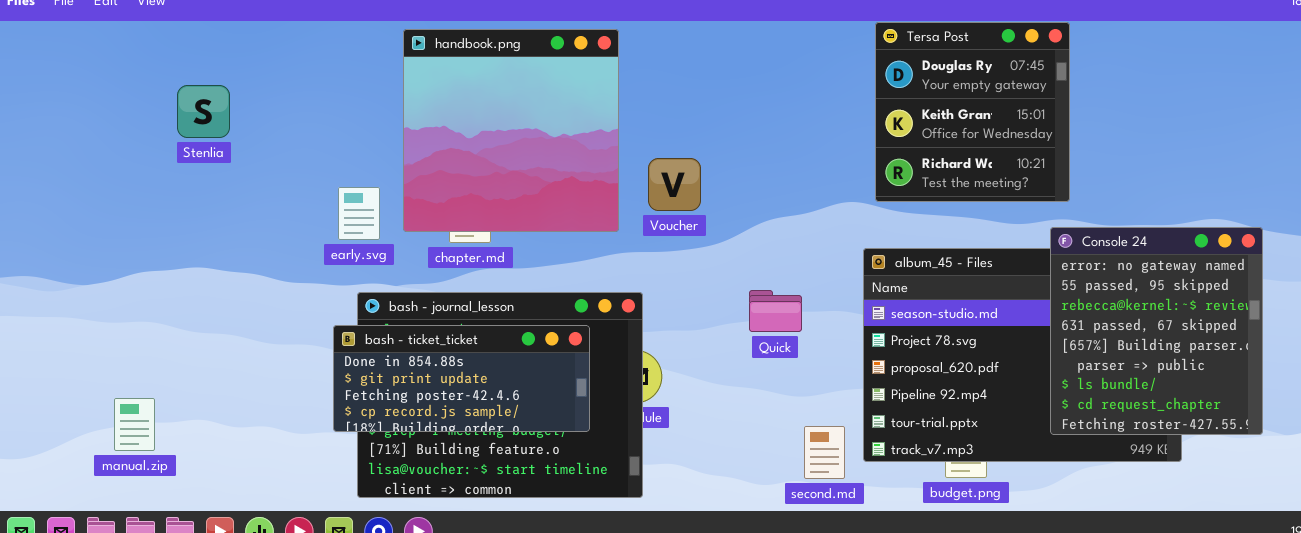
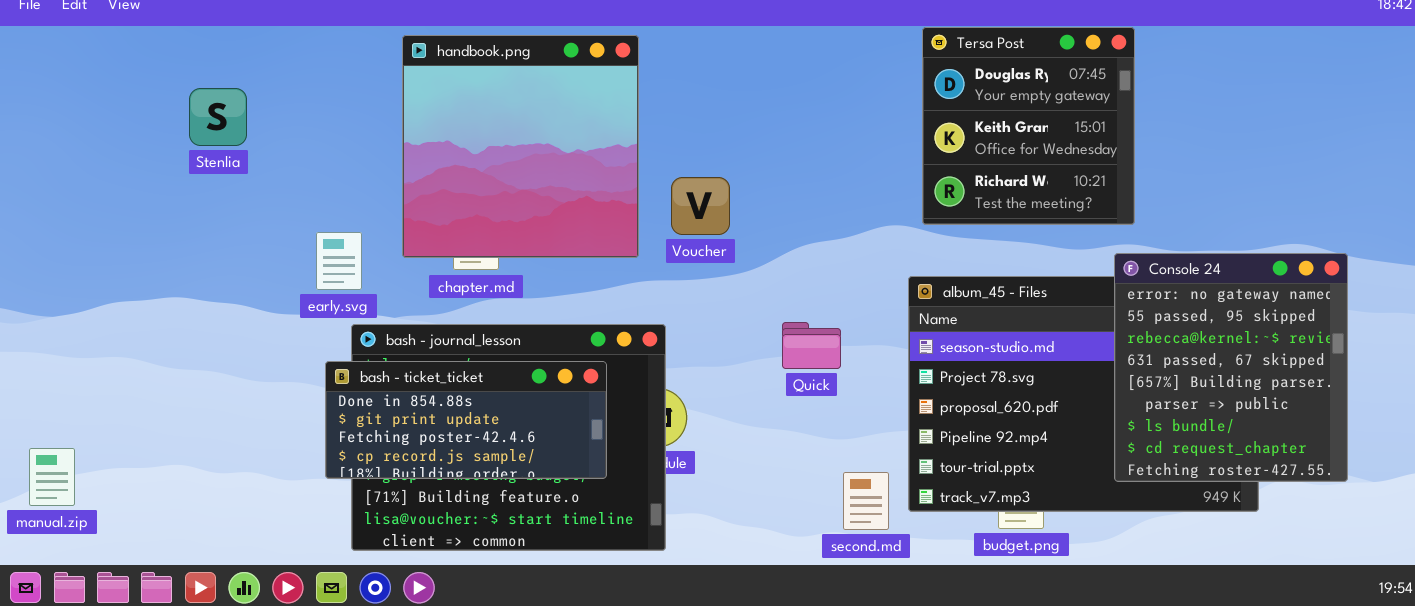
Stenlia: [177,85,230,138] -> [189,88,247,146], moved
early.svg: [338,187,380,240] -> [316,232,362,290], moved
manual.zip: [114,398,155,451] -> [29,448,75,506], moved

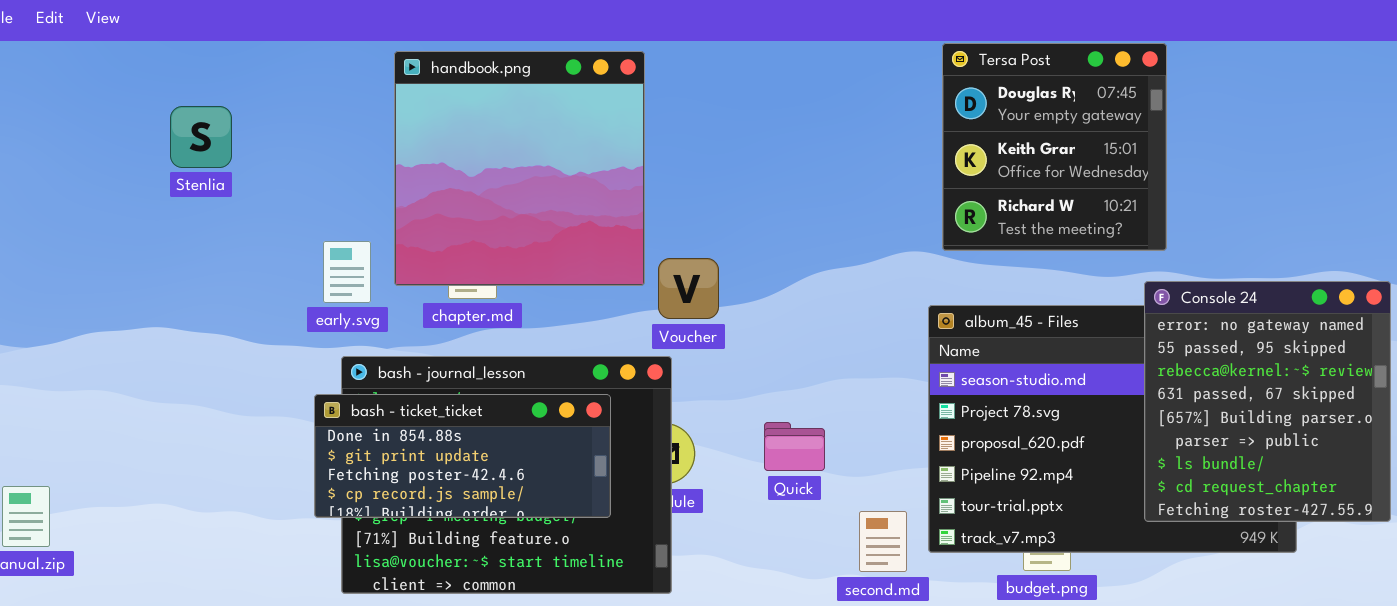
Voucher: [671,177,730,235] -> [658,258,719,319], moved
early.svg: [316,232,362,290] -> [323,241,371,303], moved
Quick: [782,322,841,369] -> [764,422,825,471], moved

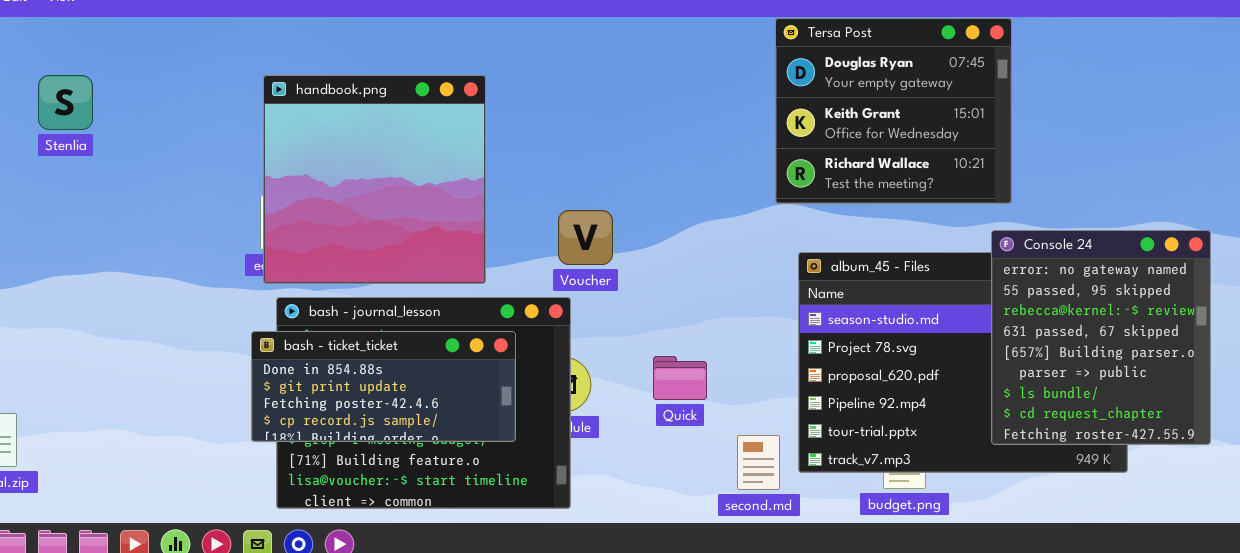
Tersa Post: [942,43,1167,251] -> [775,18,1012,204], resized
handbook.png: [394,51,645,286] -> [263,75,486,284], moved
Stenlia: [170,106,232,168] -> [38,75,93,130], moved

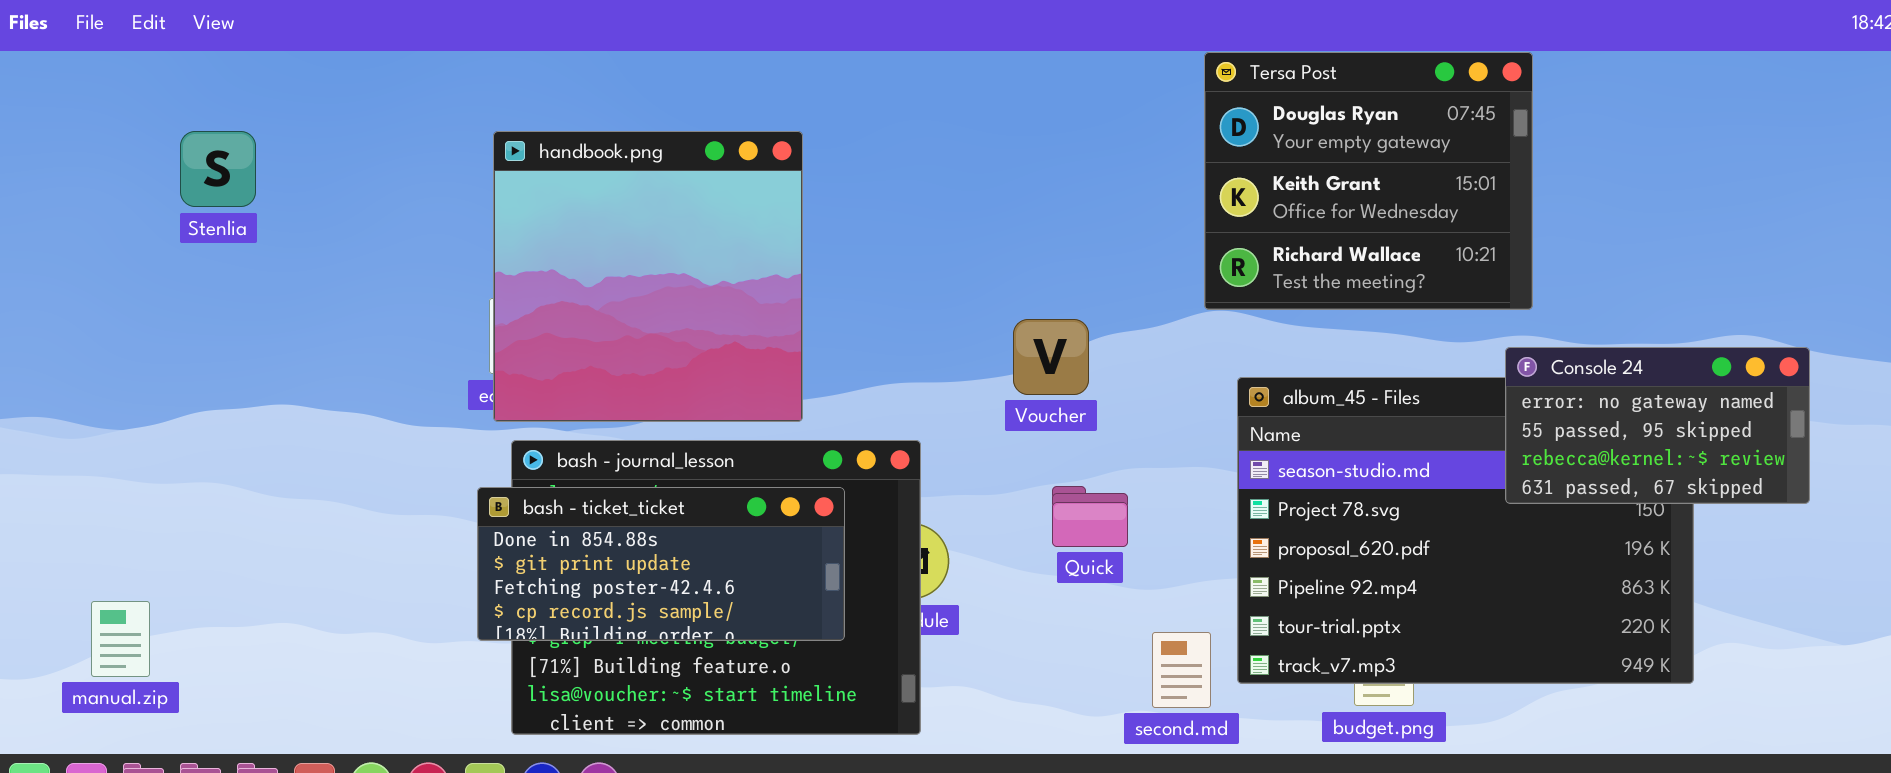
Voucher: [558,210,613,265] -> [1013,319,1089,395], moved
Console 24: [991,230,1211,445] -> [1505,347,1810,504], resized
Quick: [653,356,707,400] -> [1052,486,1128,547], moved

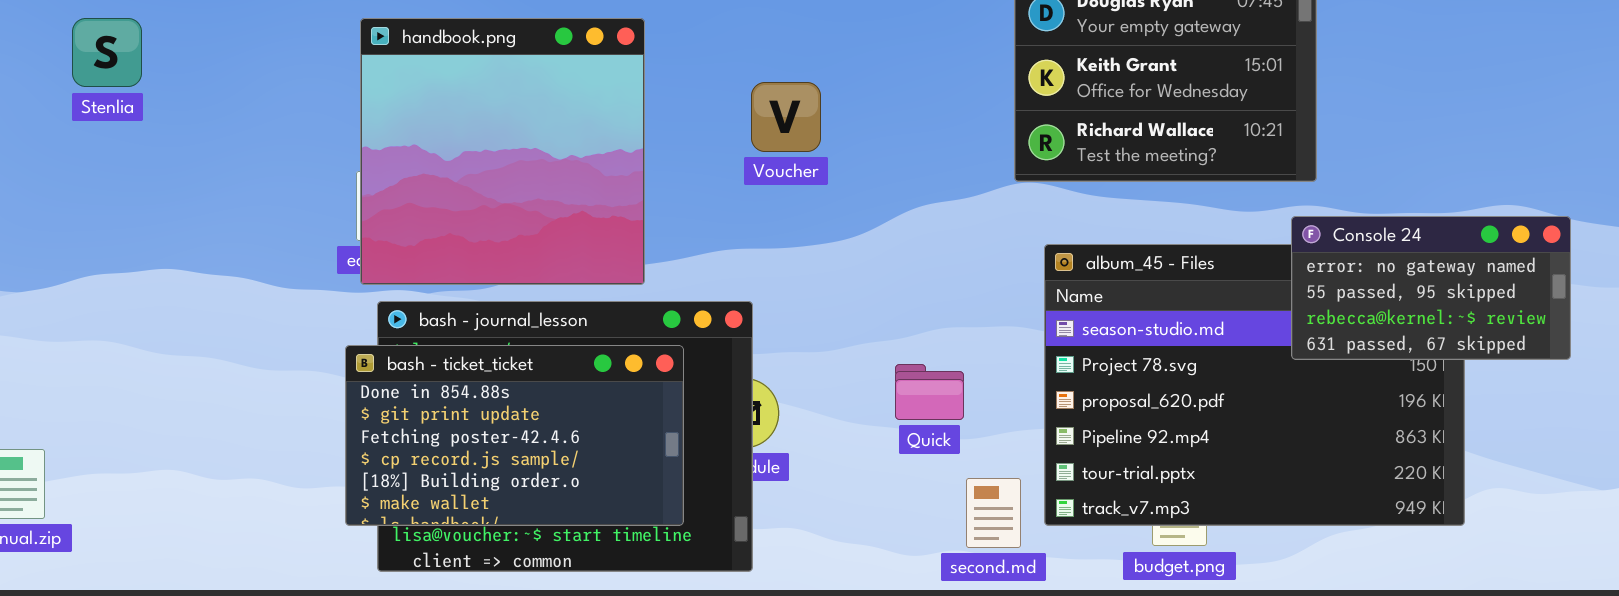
Voucher: [1013,319,1089,395] -> [751,82,821,152], moved
Quick: [1052,486,1128,547] -> [895,364,964,420], moved
bash - ticket_ticket: [477,487,845,641] -> [345,345,684,526], resized

